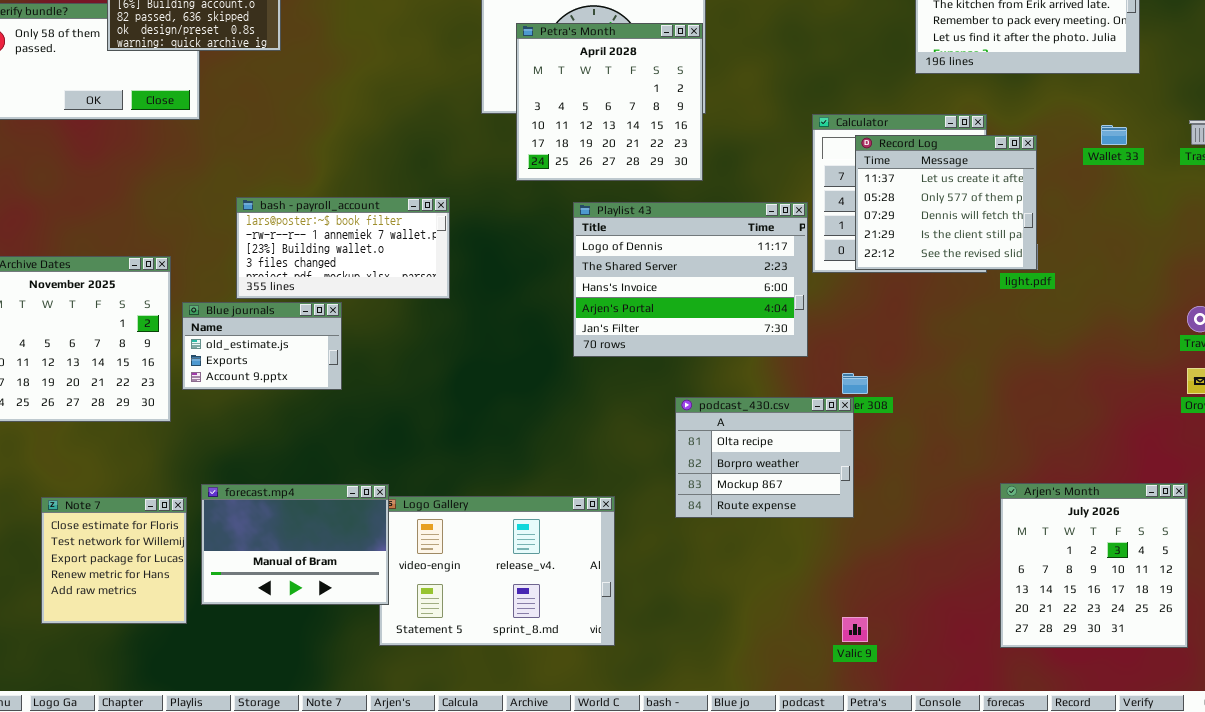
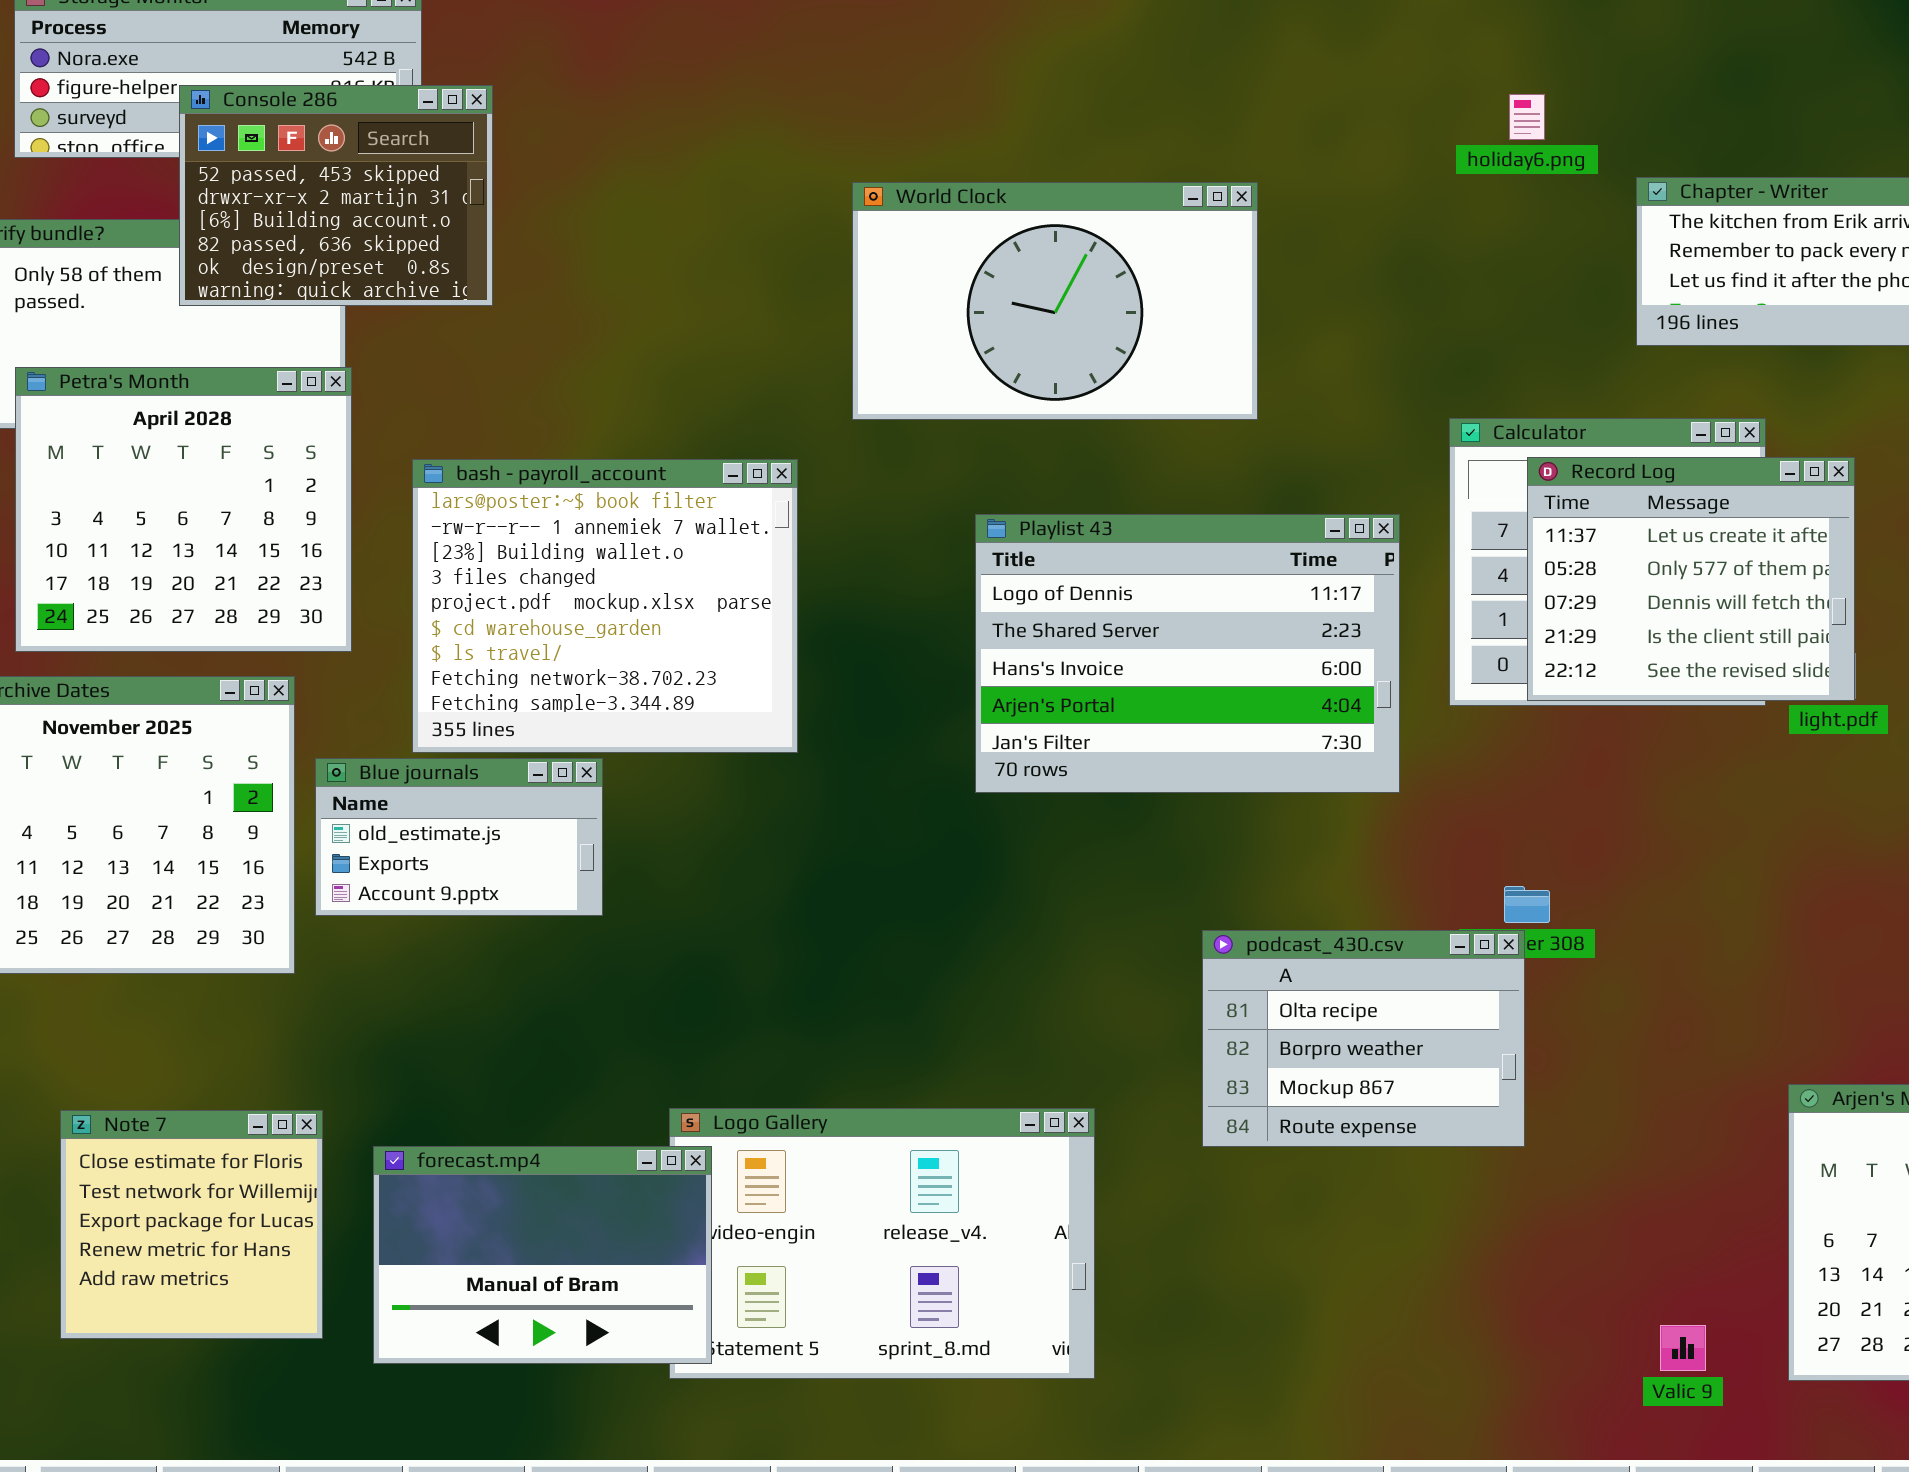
Petra's Month: [516,23,703,181] -> [15,367,352,652], moved
bash - payroll_account: [236,197,450,299] -> [412,459,798,753], resized
Playlist 43: [573,202,808,357] -> [975,514,1400,793], moved
forecast.mp4: [201,484,389,605] -> [373,1146,712,1364], moved
Valic 9: [842,617,868,642] -> [1660,1325,1706,1371], moved

